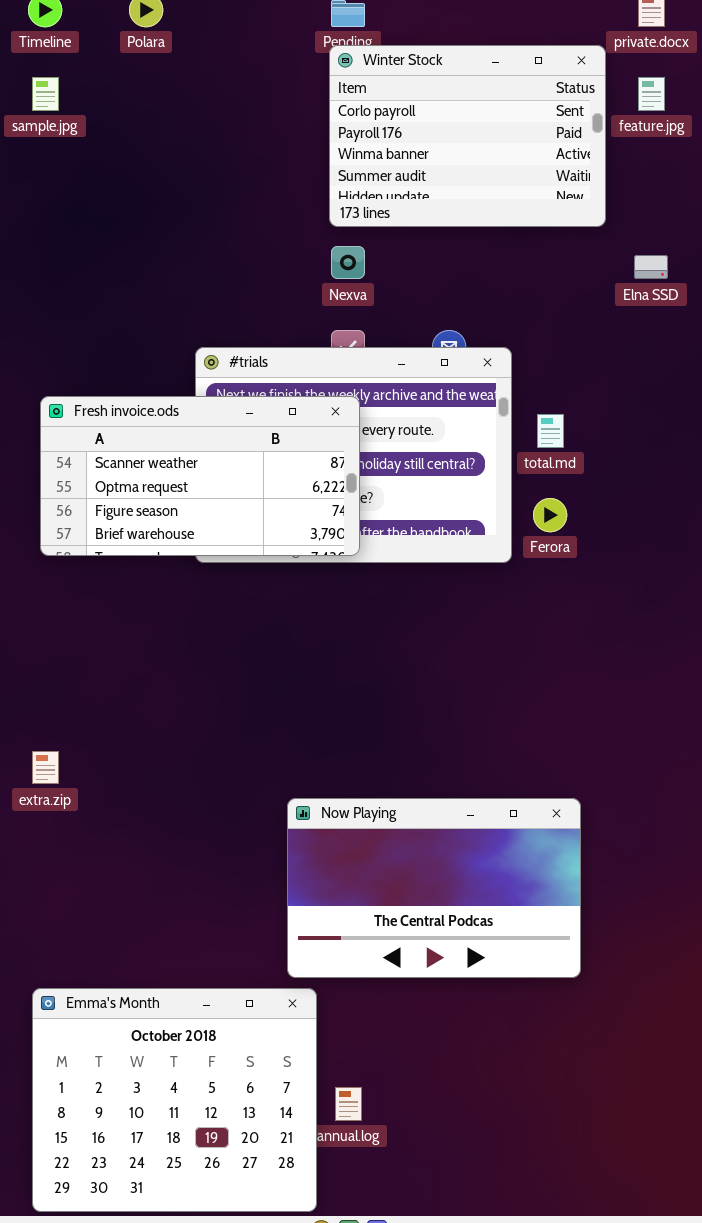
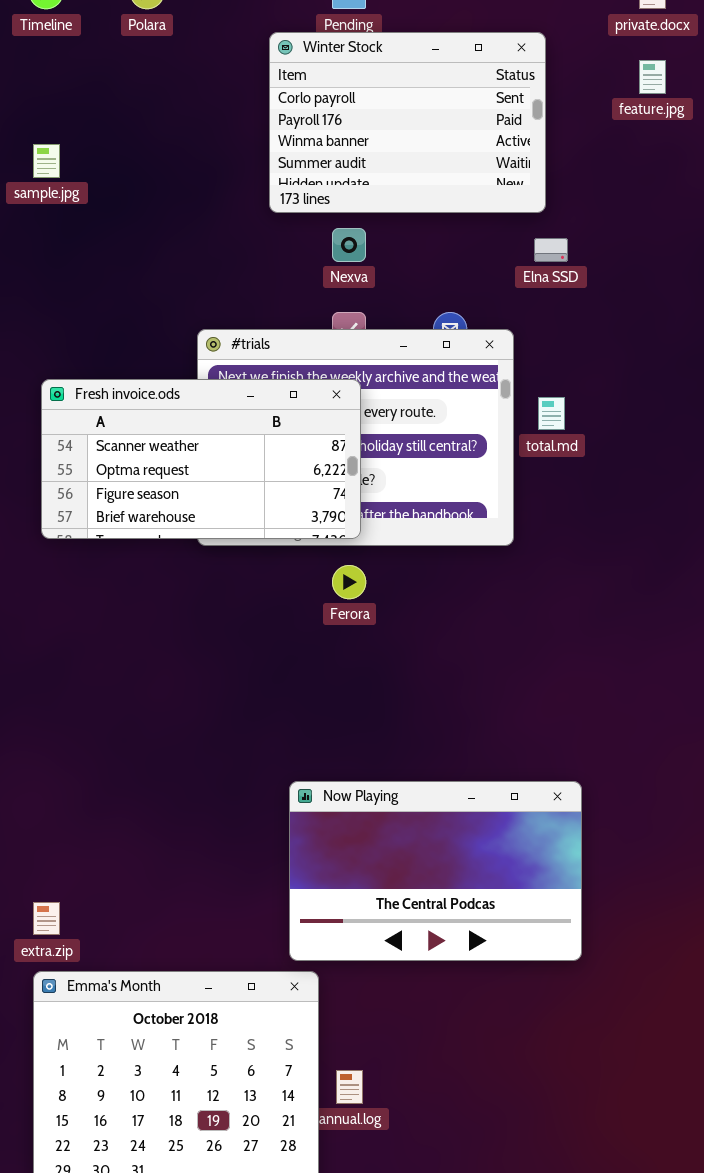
Winter Stock: [329,45,606,227] -> [269,32,546,213], moved
sample.jpg: [32,77,59,111] -> [33,144,60,178], moved
Elna SSD: [634,255,668,279] -> [534,238,568,262], moved
Ferora: [533,498,567,532] -> [332,565,366,599], moved
extra.zip: [32,751,59,784] -> [33,902,60,935], moved

